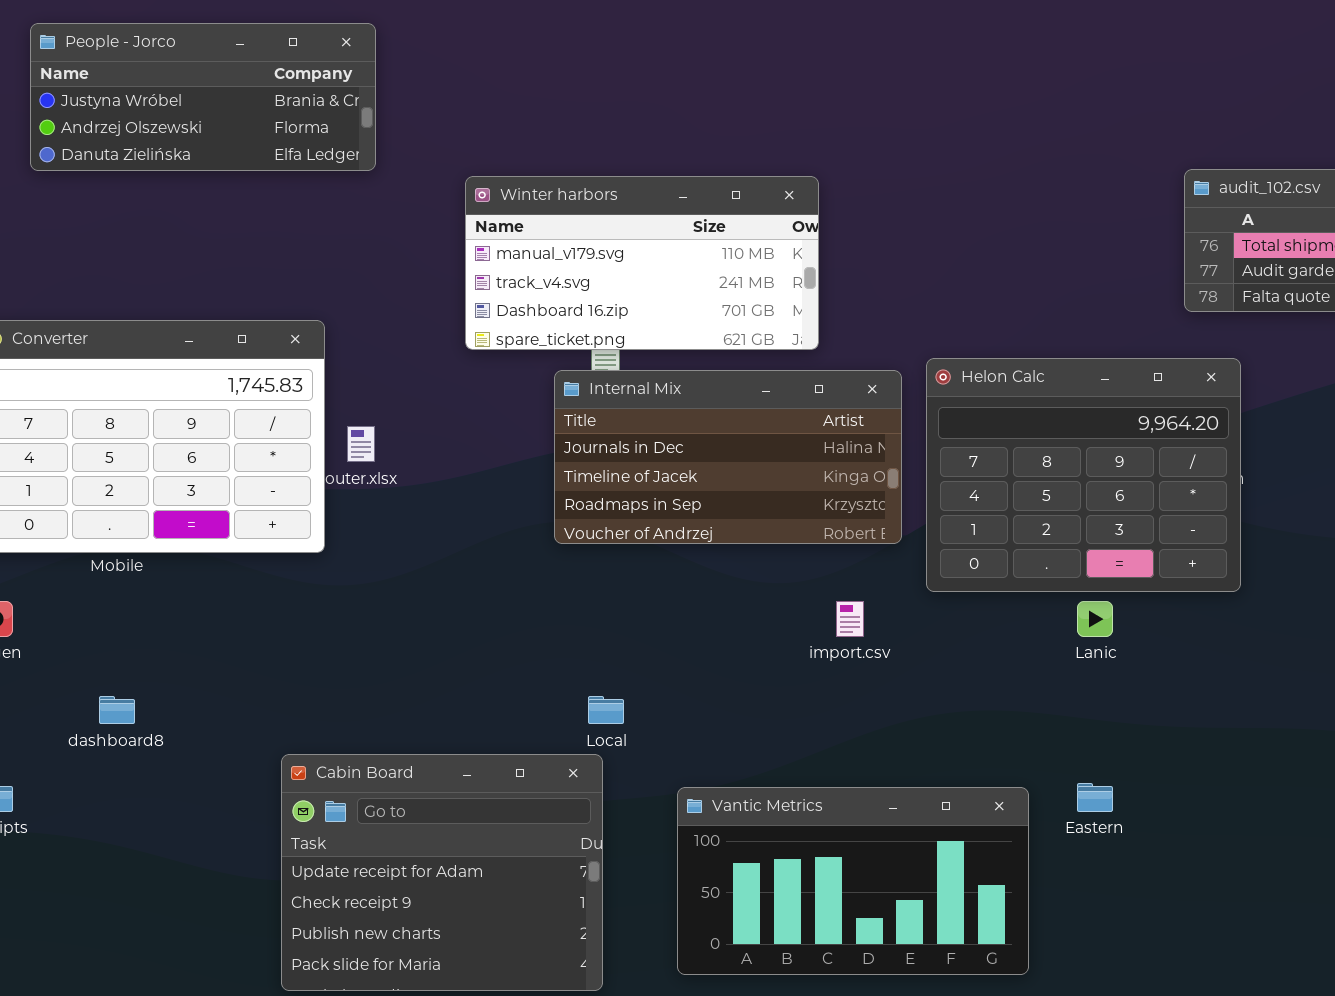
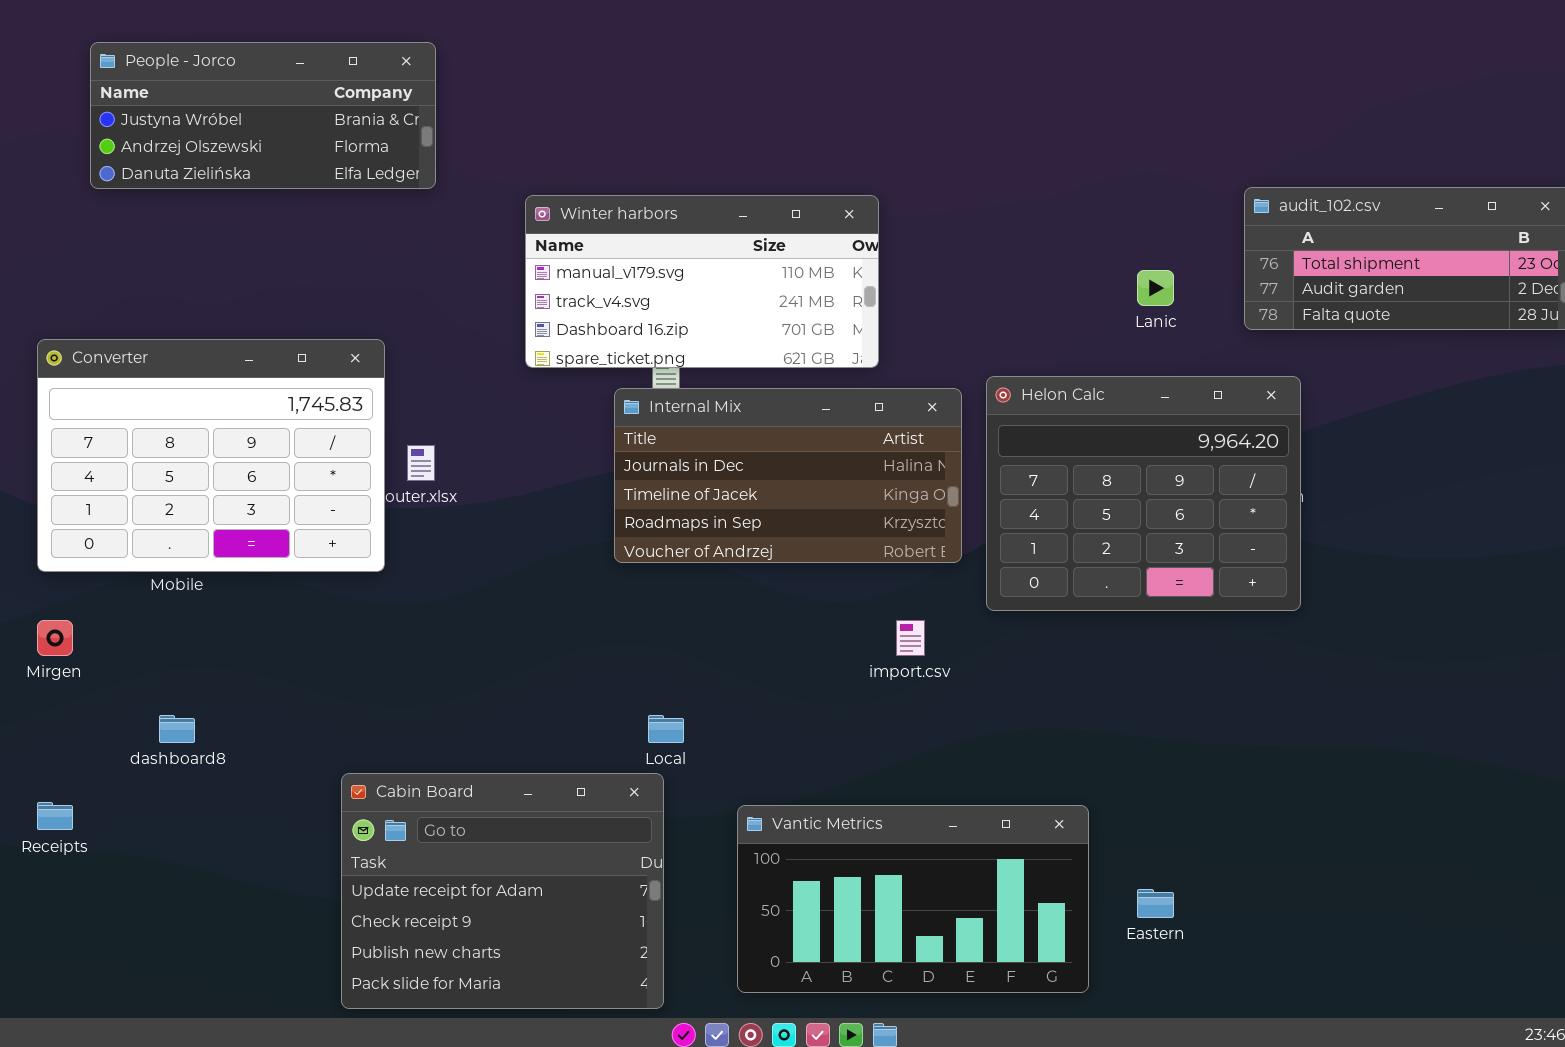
Lanic: [1077,601,1113,637] -> [1137,270,1174,306], moved
Eastern: [1077,783,1113,812] -> [1137,889,1174,918], moved

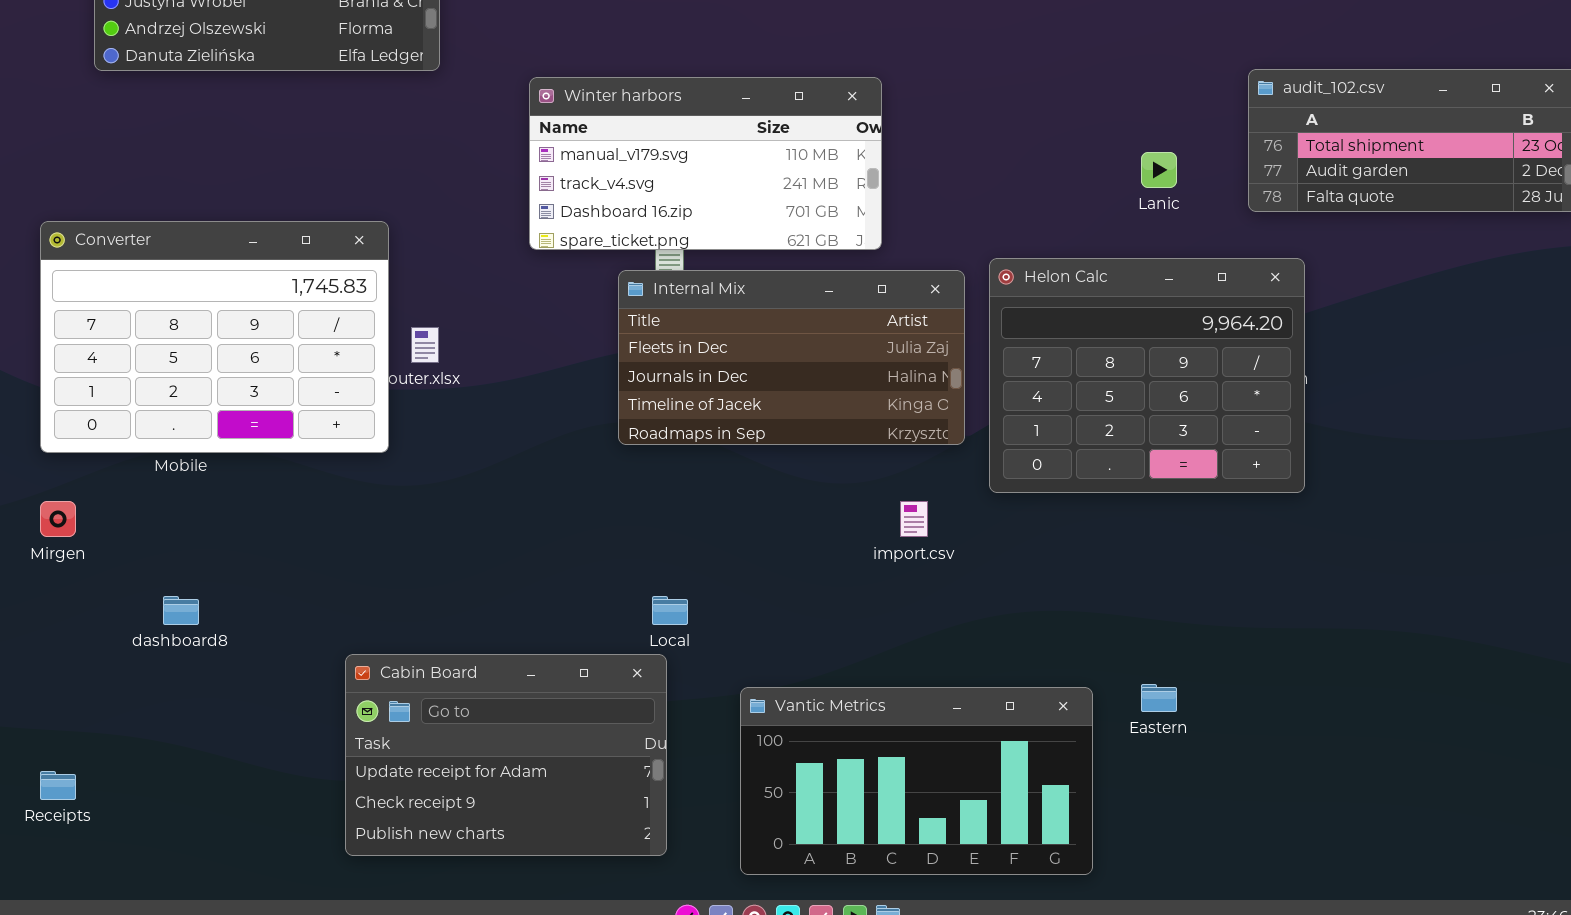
Internal Mix: [614,388,962,563] -> [618,270,965,445], scrolled up 1 row
Cabin Board: [341,773,664,1009] -> [345,654,667,856], resized
Receipts: [37,802,73,830] -> [40,771,76,800], moved
Eastern: [1137,889,1174,918] -> [1141,684,1177,712], moved

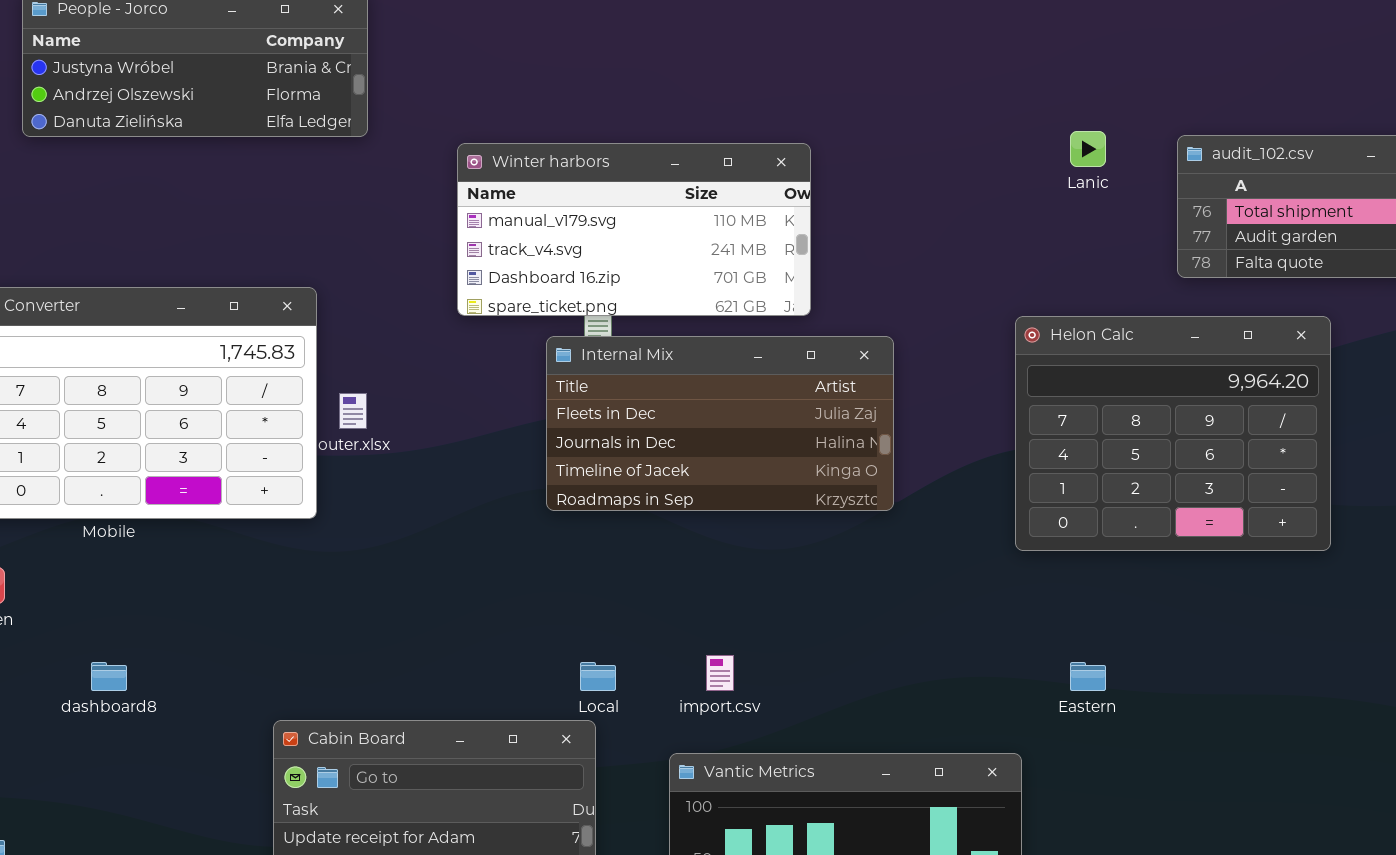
Lanic: [1141,152,1177,188] -> [1070,131,1106,167], moved
Helon Calc: [989,258,1305,493] -> [1015,316,1331,551], moved
import.csv: [900,501,928,537] -> [706,655,734,691], moved
Eastern: [1141,684,1177,712] -> [1070,662,1106,691], moved

